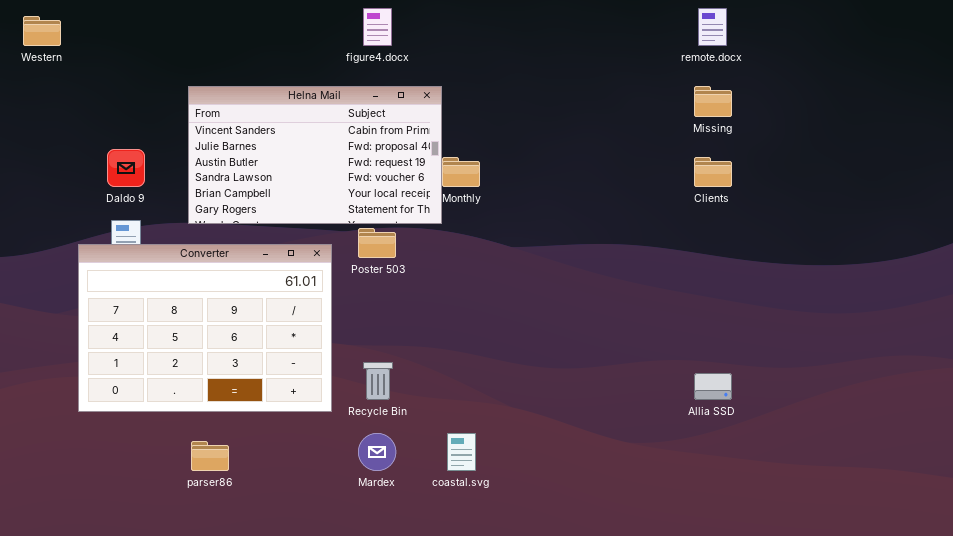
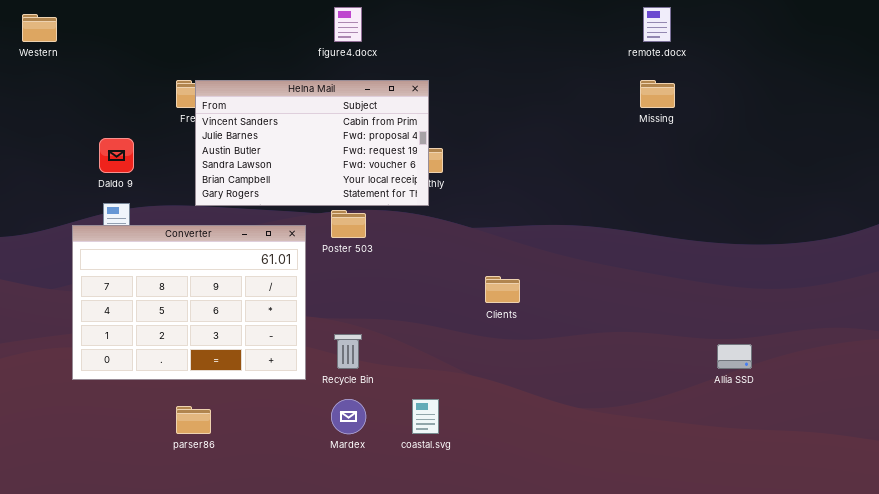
Helna Mail: [188,86,442,224] -> [195,80,429,206], moved
Clients: [694,157,732,187] -> [485,276,520,303], moved
Allia SSD: [694,373,732,400] -> [717,344,752,369], moved

